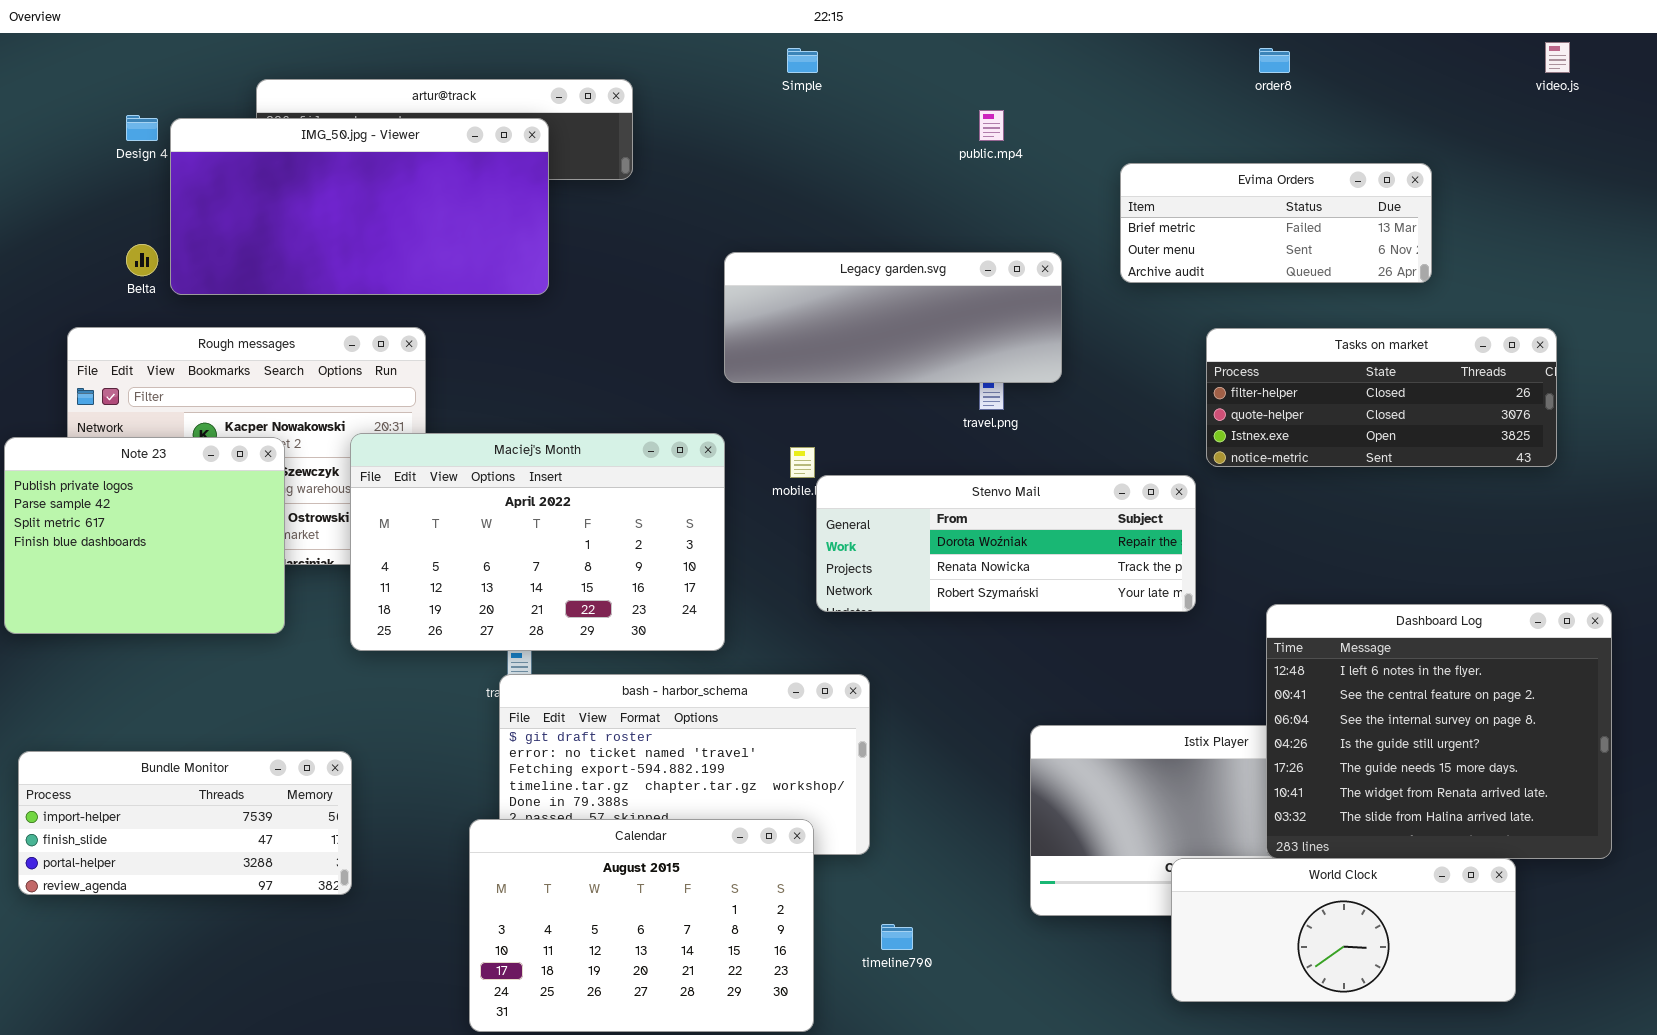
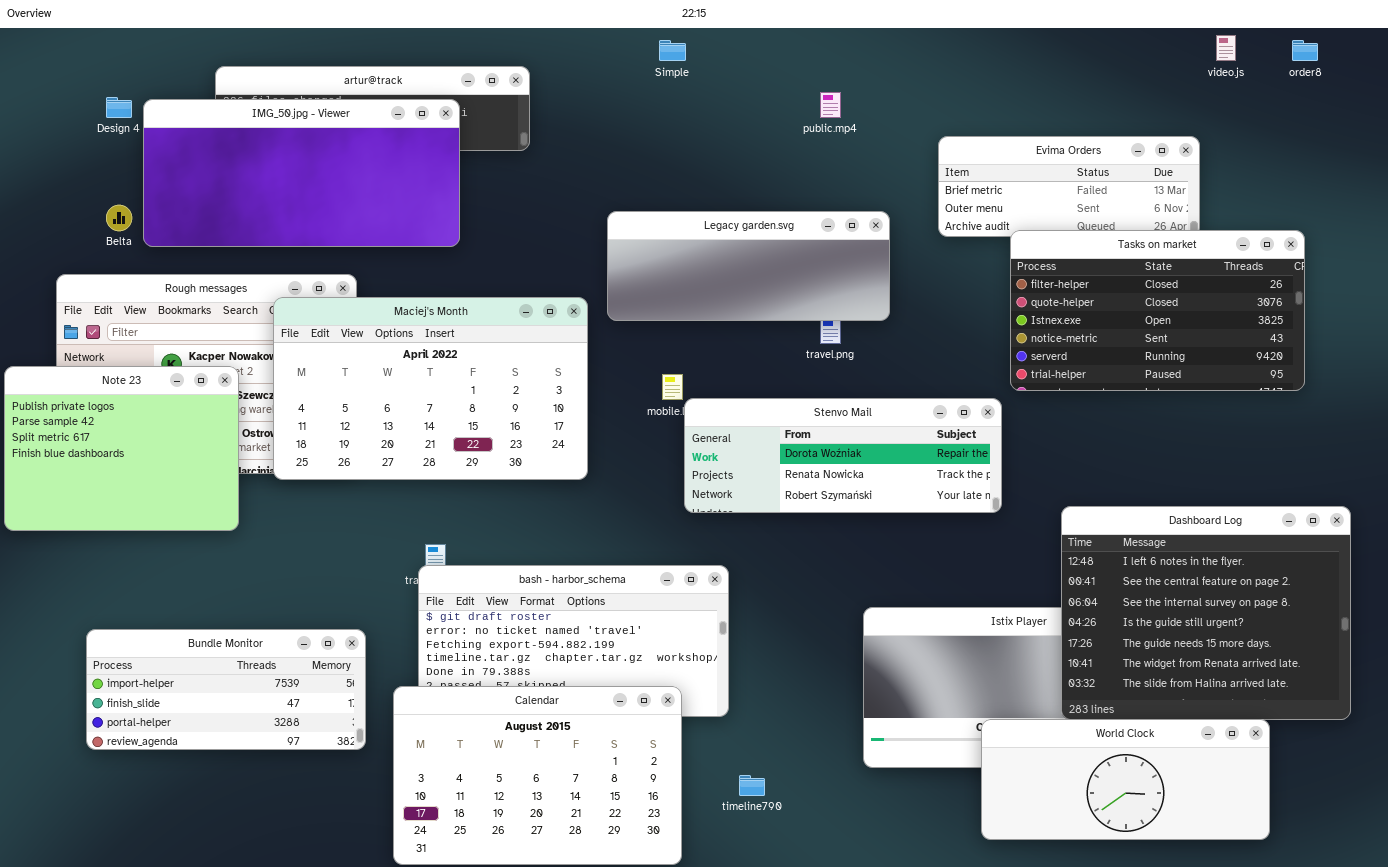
video.js: [1545,42,1570,73] -> [1216,35,1236,61], moved
order8: [1259,48,1290,73] -> [1292,40,1318,61], moved
Tasks on market: [1206,328,1557,467] -> [1010,230,1305,391], resized
Maciej's Month: [350,433,725,651] -> [273,297,588,480], moved
Bundle Monitor: [18,751,352,895] -> [86,629,366,750], moved

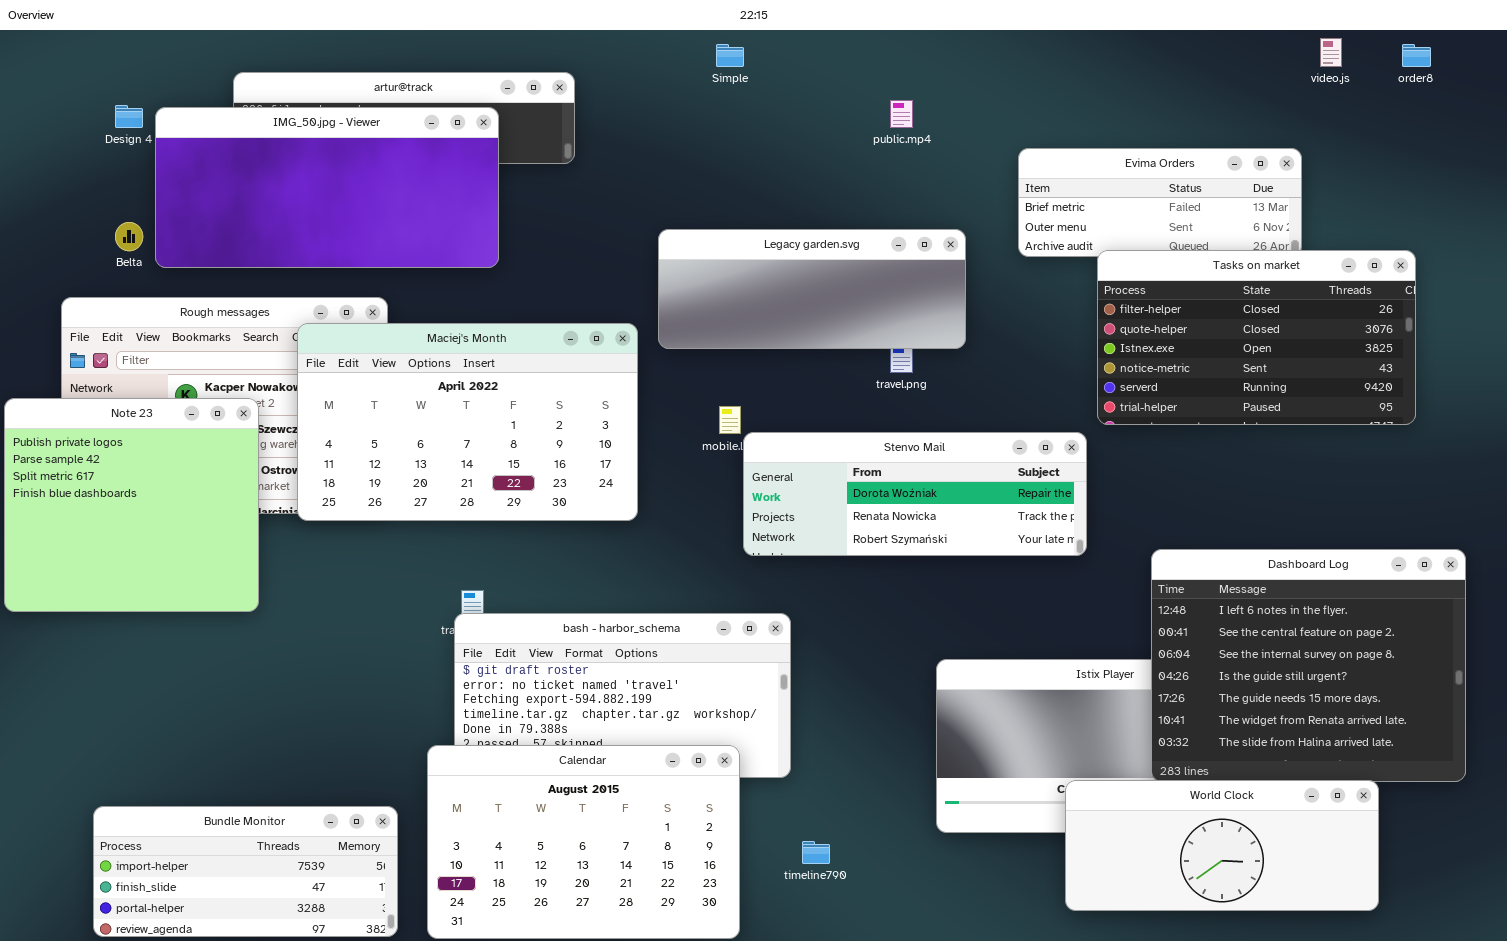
Note 23: [4,366,239,531] -> [4,398,259,612], resized
Bundle Monitor: [86,629,366,750] -> [93,806,398,937], moved

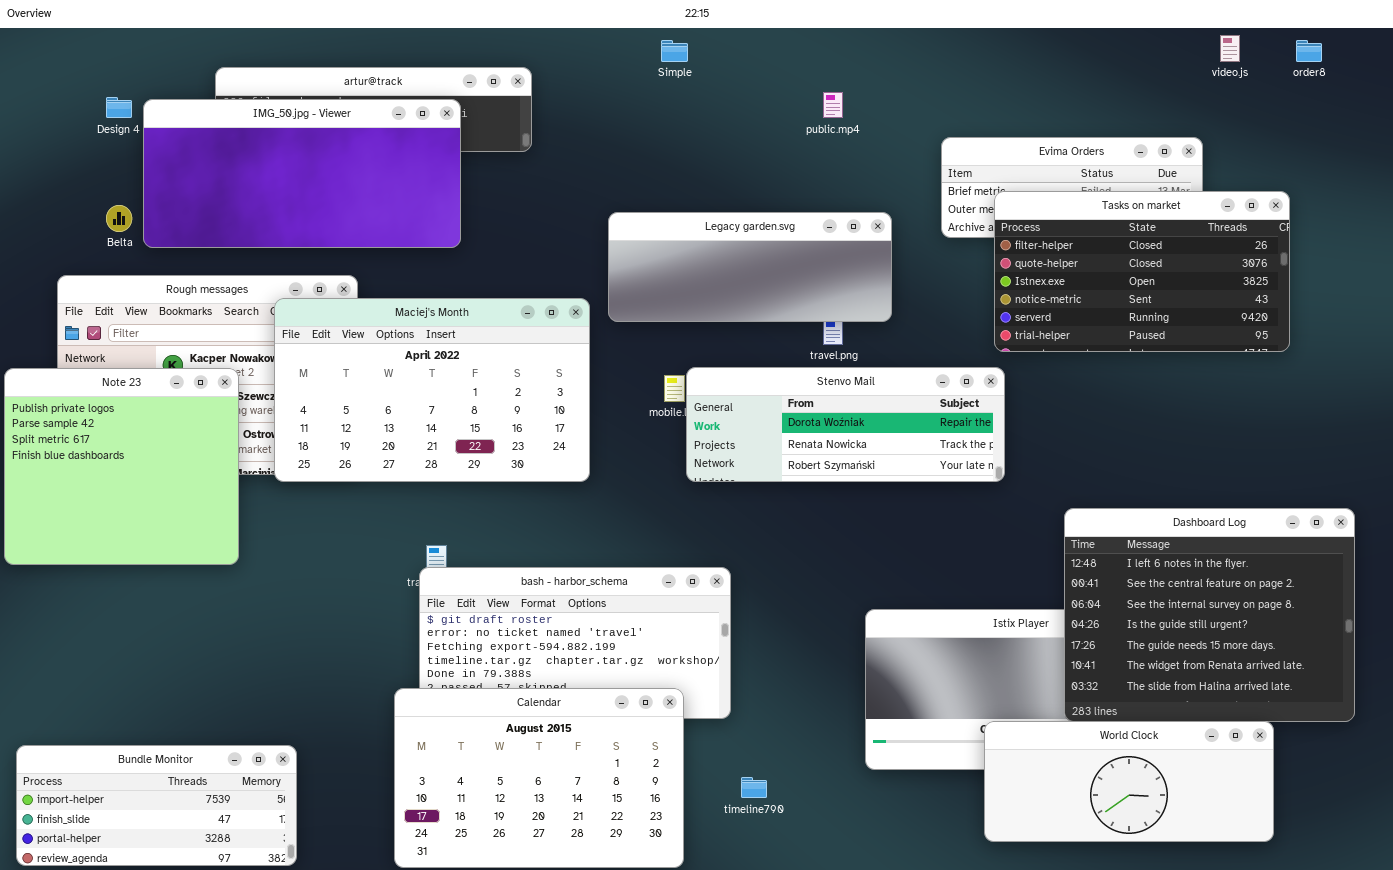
Tasks on market: [1097,250,1416,425] -> [994,191,1290,352], moved
Stenvo Mail: [743,432,1087,556] -> [686,367,1005,482], moved
Bundle Monitor: [93,806,398,937] -> [16,745,297,866], moved

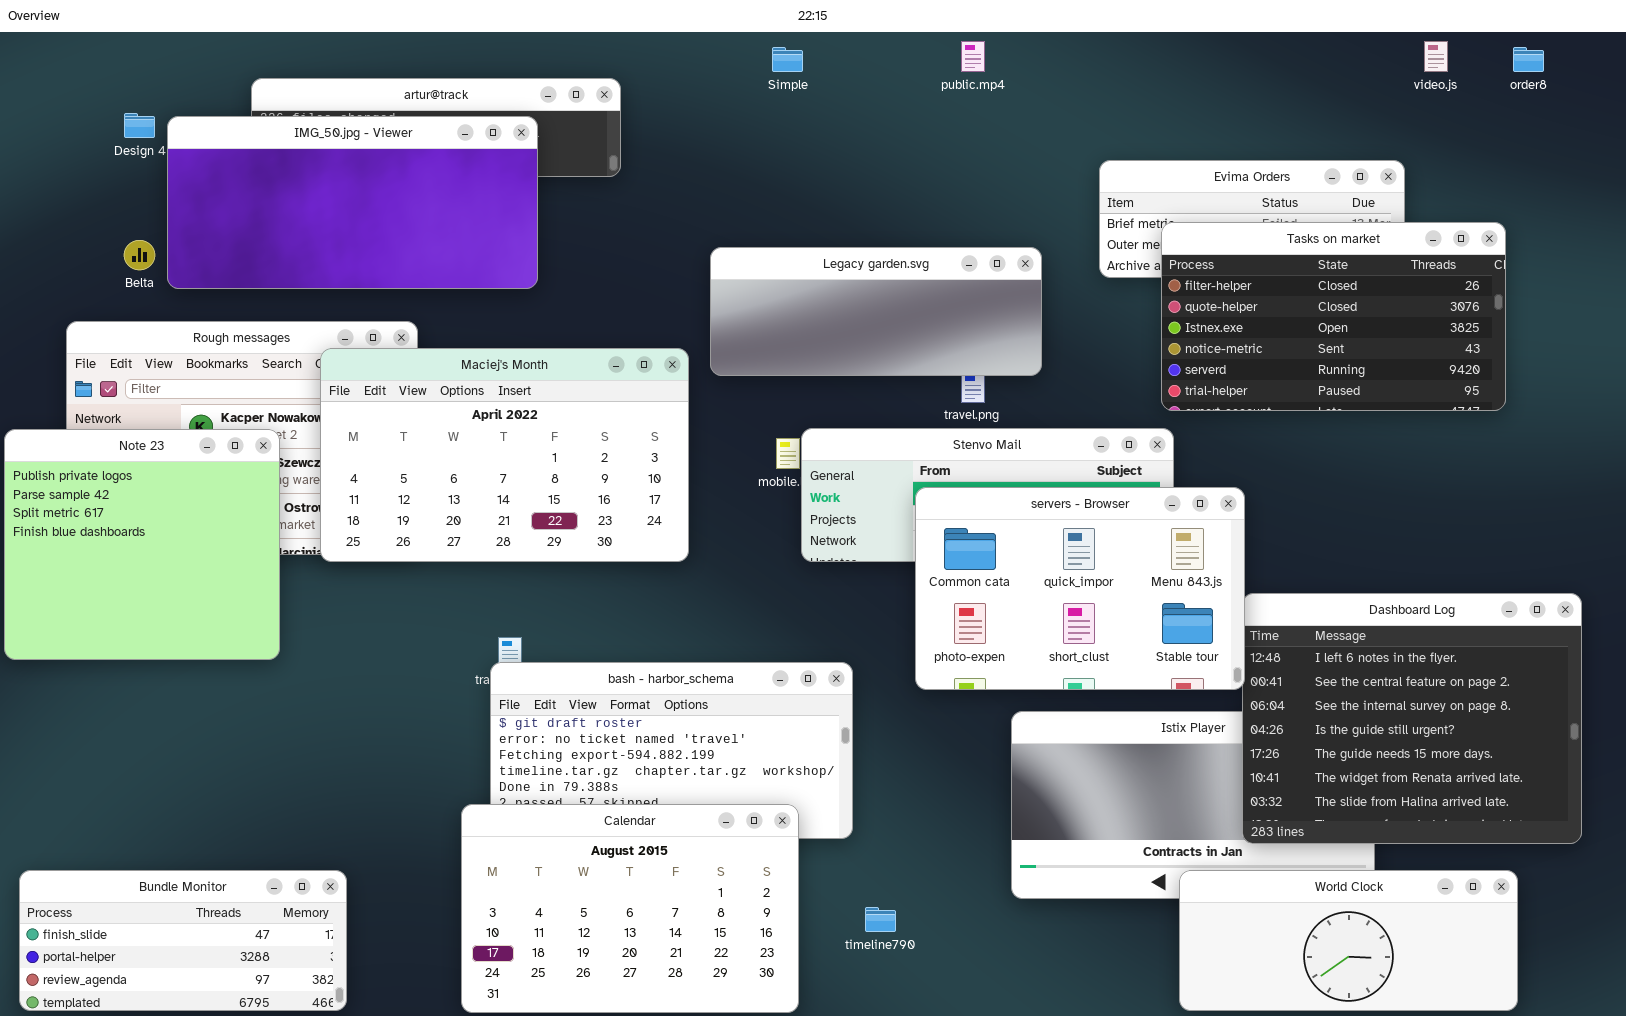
public.mp4: [823,92,843,118] -> [961,41,985,72], moved
servers - Browser: none -> [915,487,1245,690], opened
World Clock: [984,721,1274,842] -> [1179,870,1518,1011], moved
Bundle Monitor: [16,745,297,866] -> [19,870,347,1011], scrolled down 1 row

